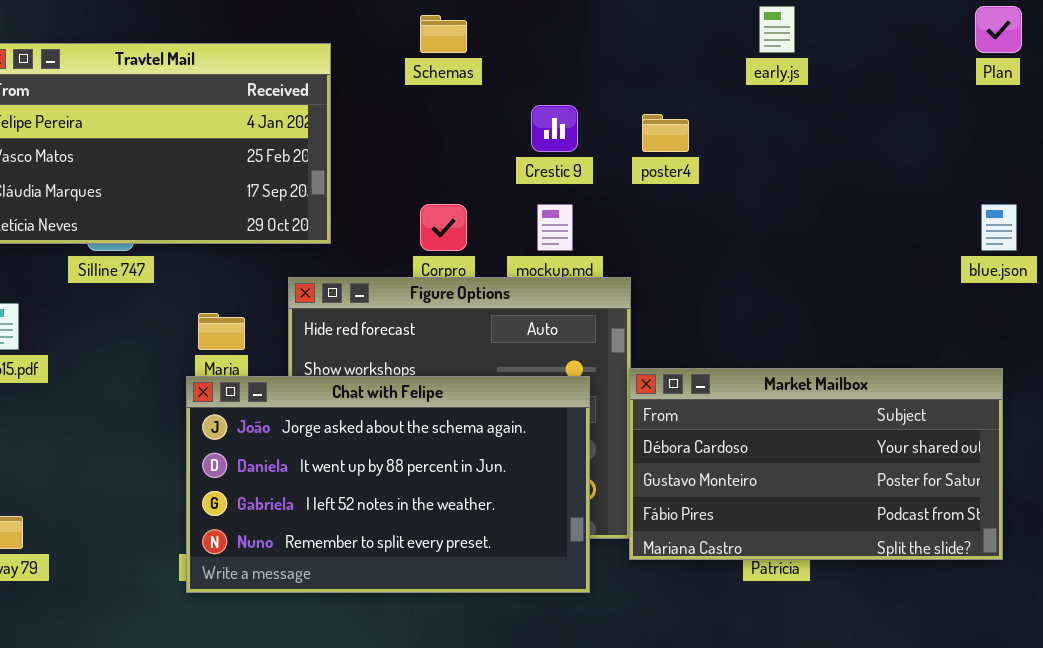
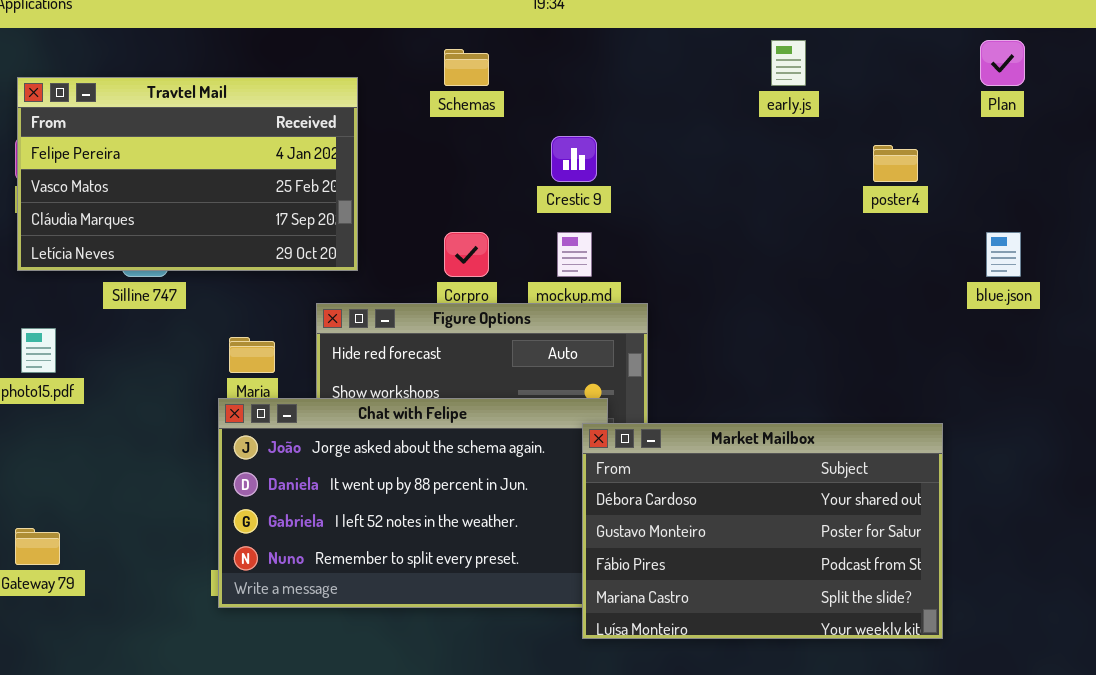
poster4: [642,114,689,152] -> [873,145,918,182], moved
Market Mailbox: [629,368,1003,560] -> [582,423,943,639], moved, resized

